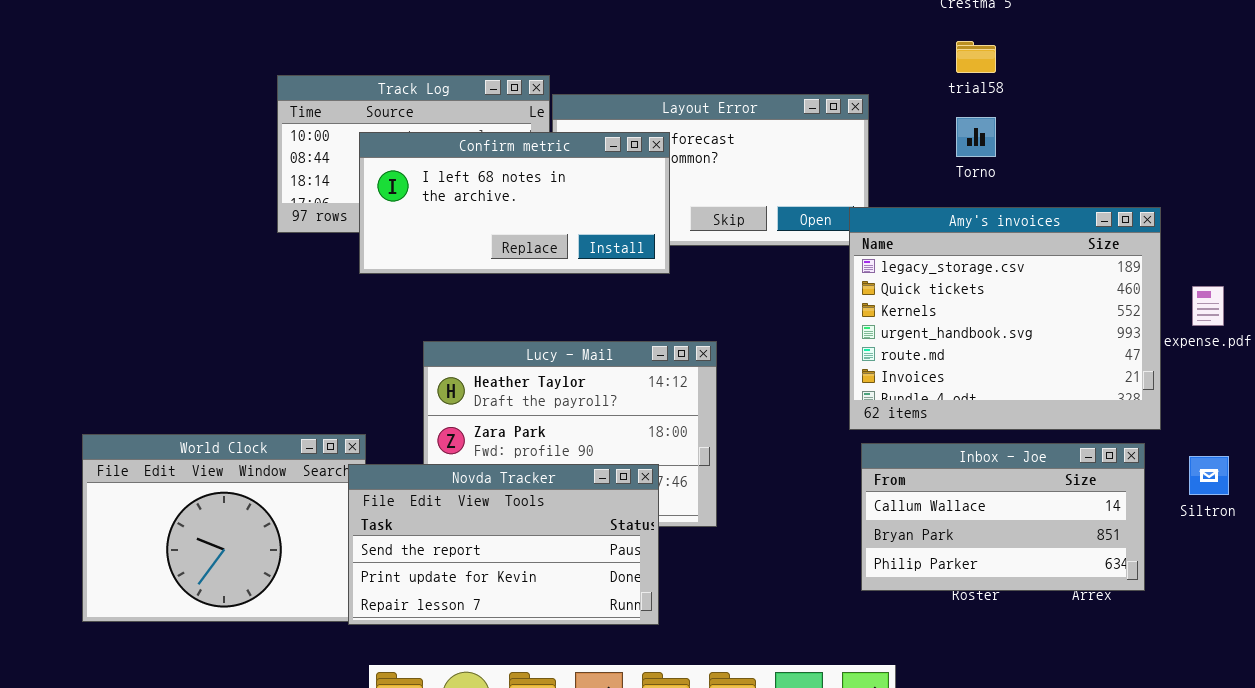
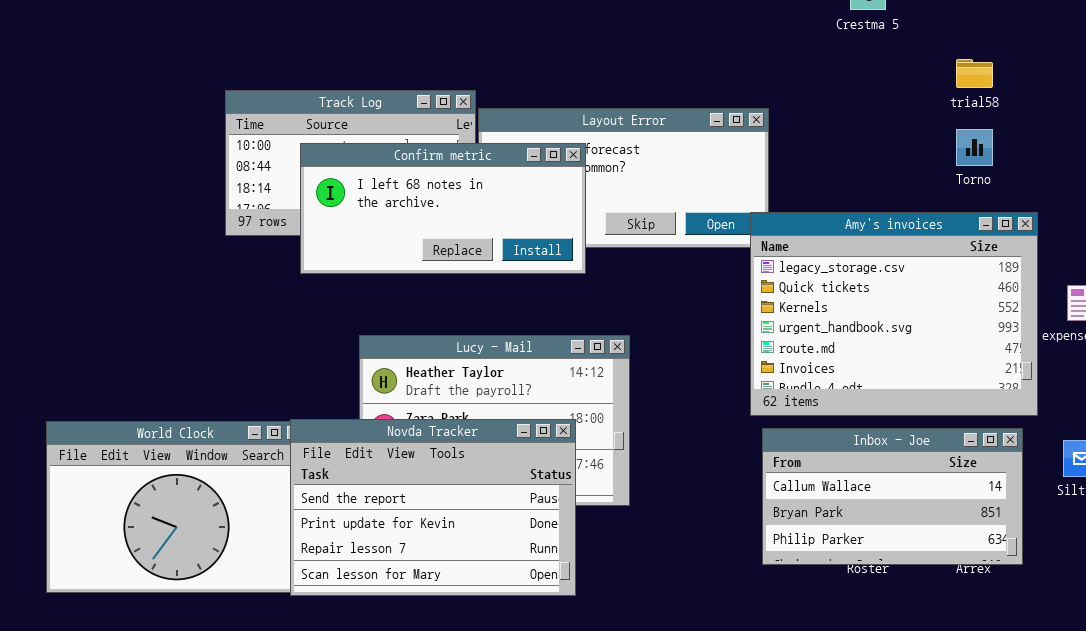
trial58: [956,41,996,73] -> [956,59,993,88], moved
Torno: [956,117,996,157] -> [956,129,993,166], moved
Novda Tracker: [348,464,659,625] -> [290,419,576,596], resized

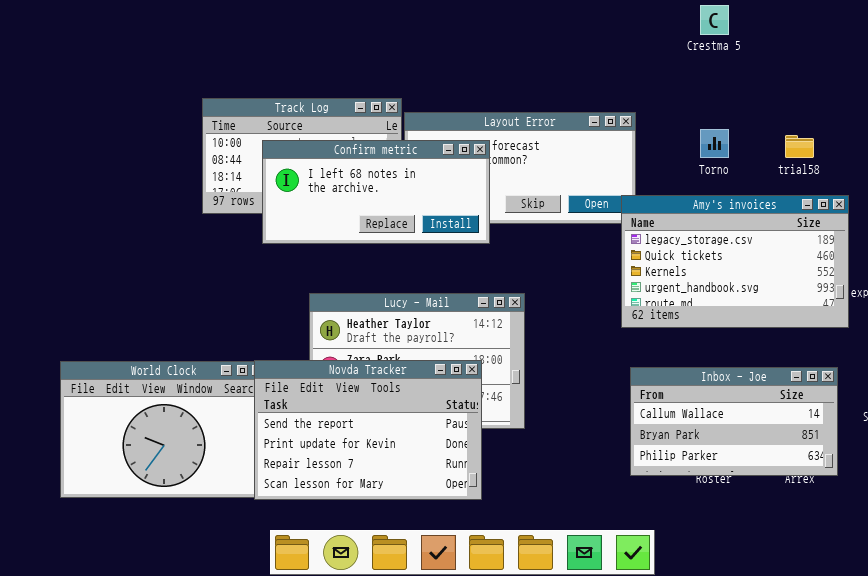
trial58: [956,59,993,88] -> [785,135,814,158], moved
Torno: [956,129,993,166] -> [700,129,729,158], moved
Amy's invoices: [750,212,1038,416] -> [621,195,849,328], resized

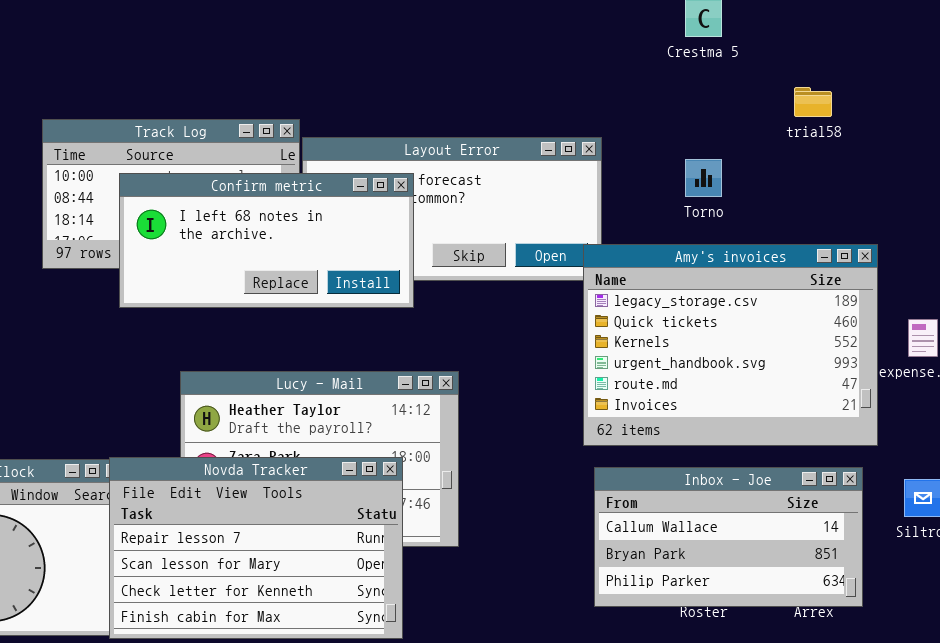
trial58: [785,135,814,158] -> [794,87,832,117], moved
Amy's invoices: [621,195,849,328] -> [583,244,878,446], resized
Novda Tracker: [254,360,482,500] -> [109,457,403,639], scrolled down 2 rows

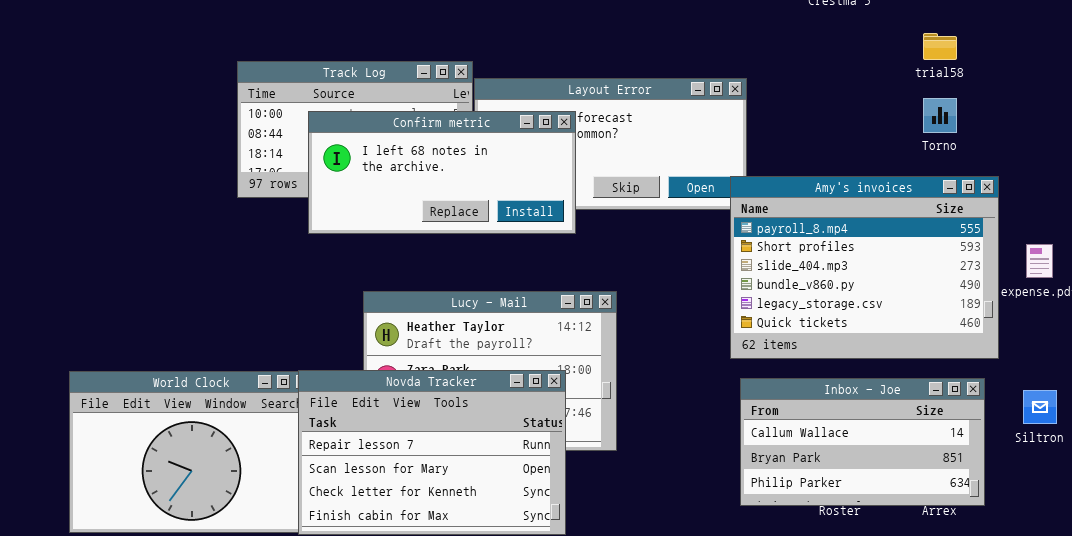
Torno: [685,159,722,197] -> [923,98,957,133], moved
Amy's invoices: [583,244,878,446] -> [730,176,999,359], scrolled up 4 rows

